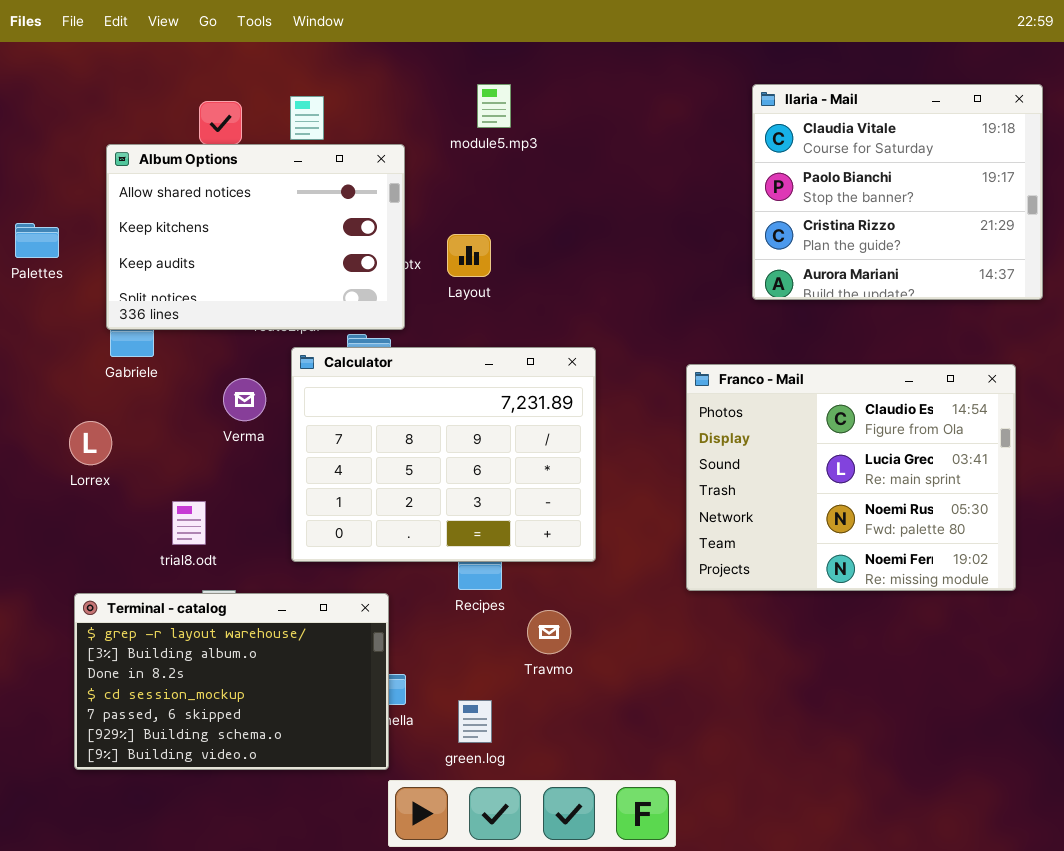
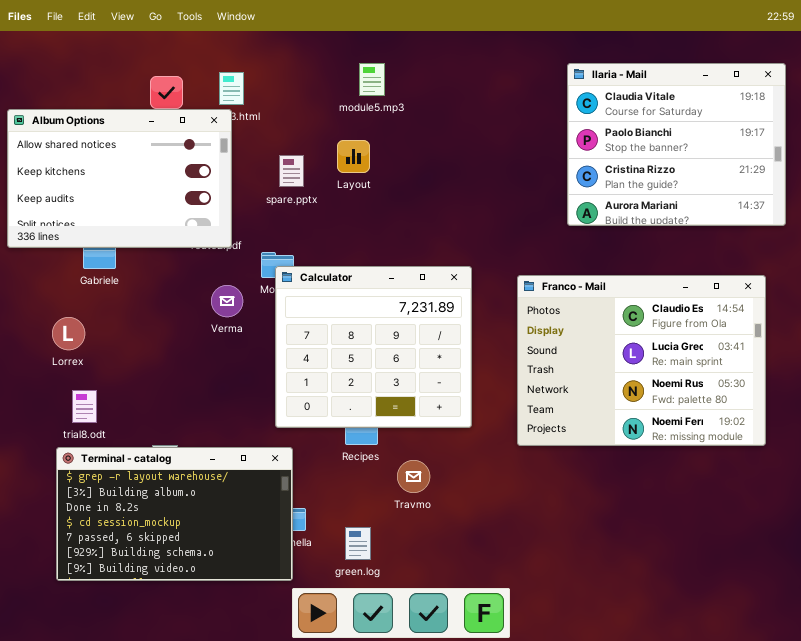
Album Options: [106,144,405,330] -> [7,109,232,248], moved
Layout: [447,234,491,277] -> [337,140,370,173], moved
Calculator: [291,347,596,562] -> [275,266,472,428], moved, resized
Verma: [223,378,266,421] -> [211,285,243,317], moved
trial8.odt: [172,501,206,545] -> [72,390,97,423], moved

